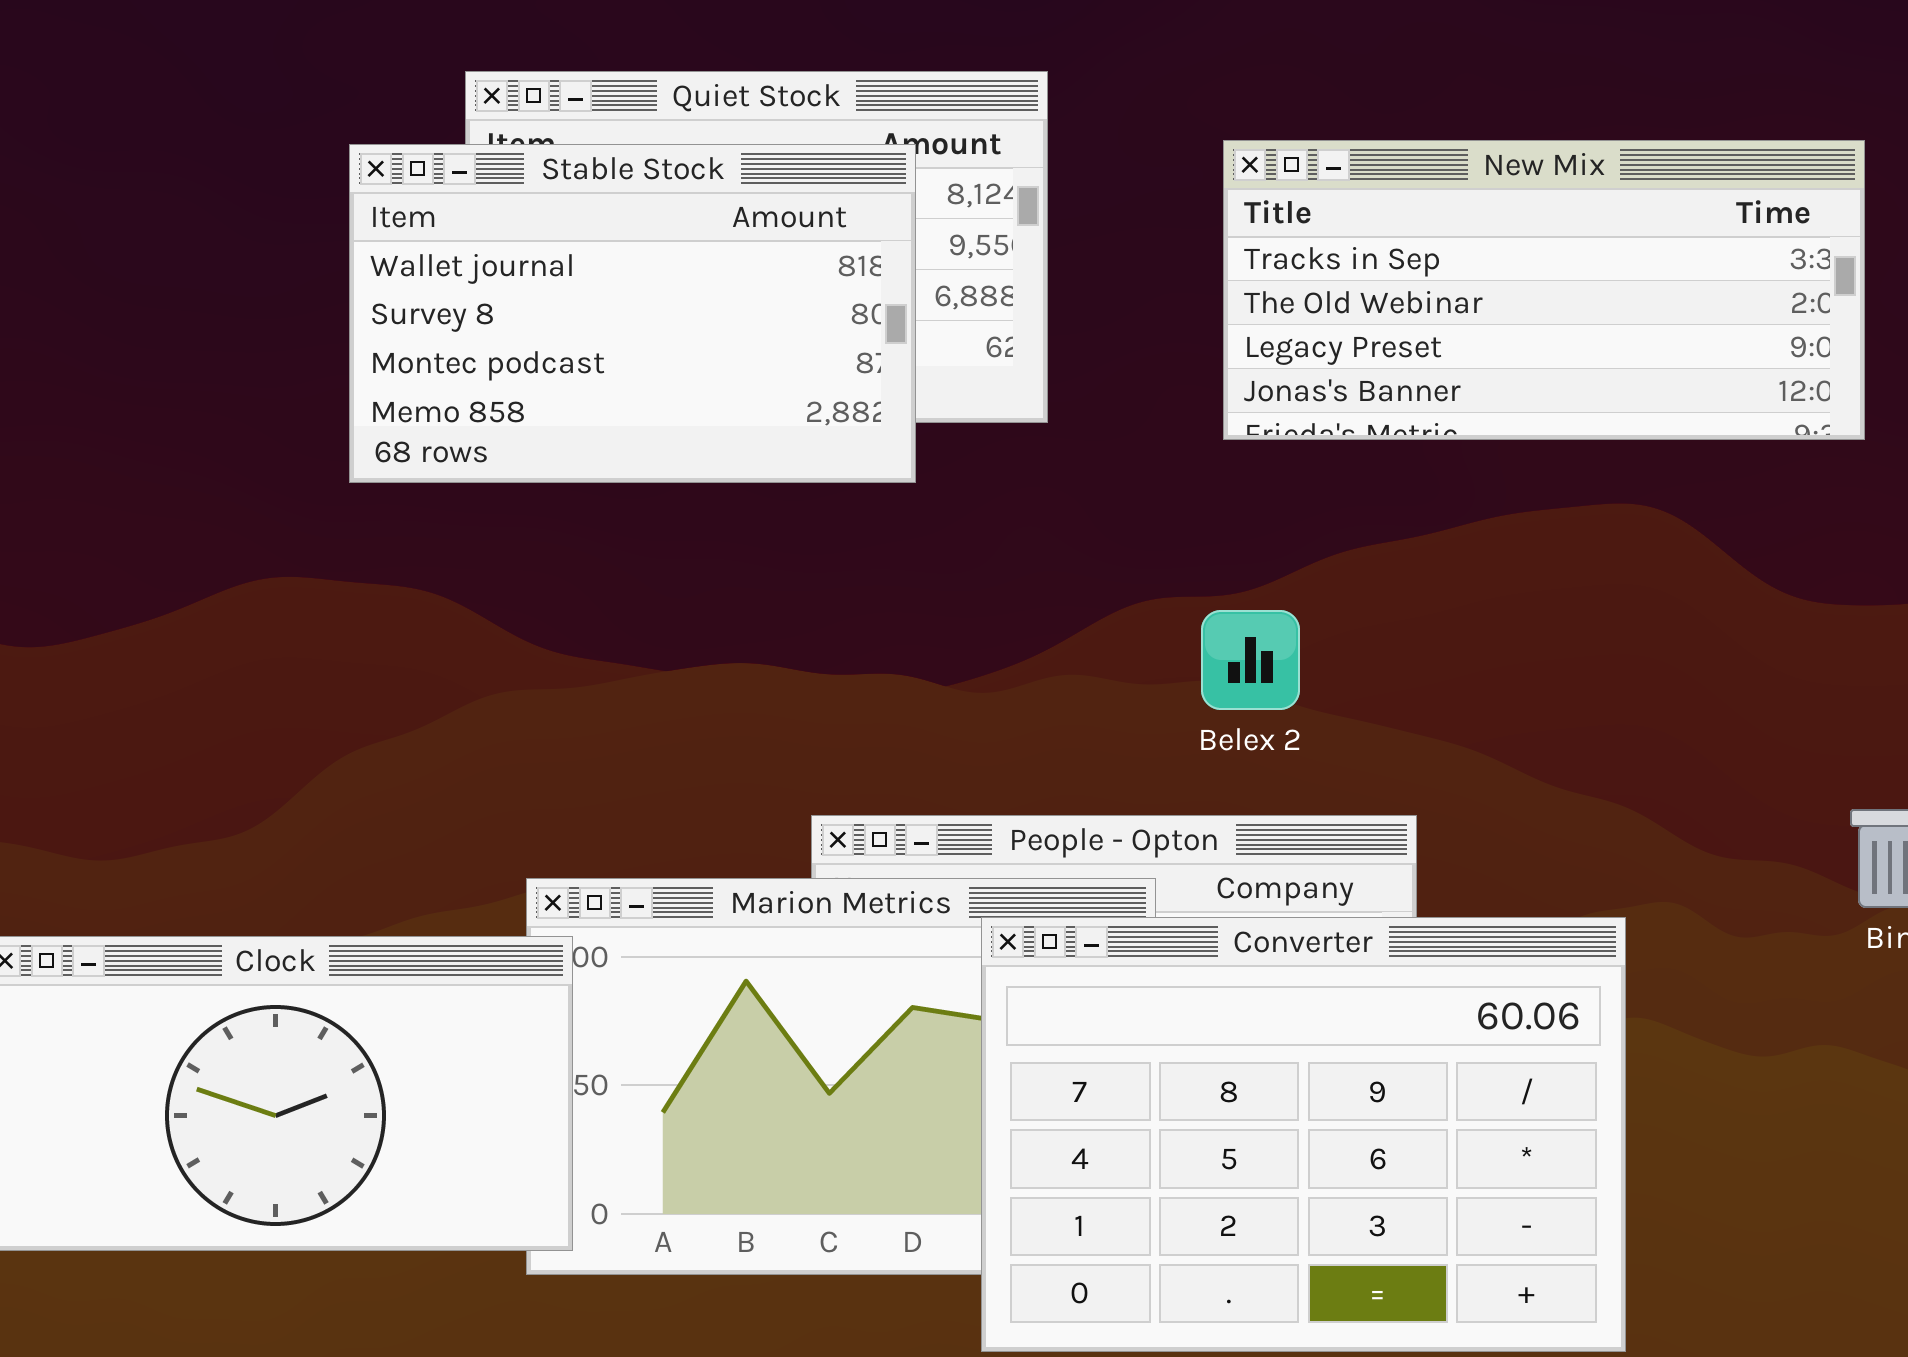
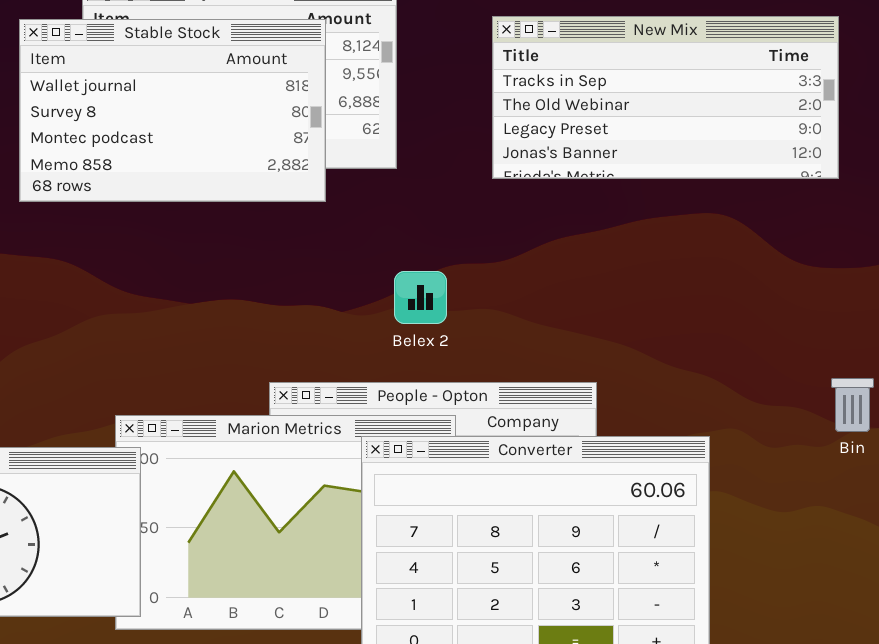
Belex 2: [1201,610,1300,710] -> [394,271,447,324], moved

